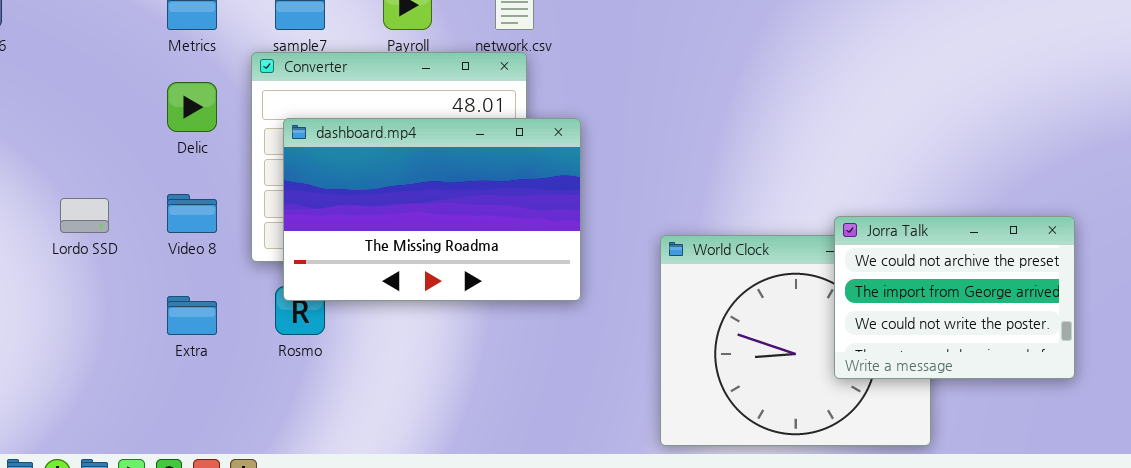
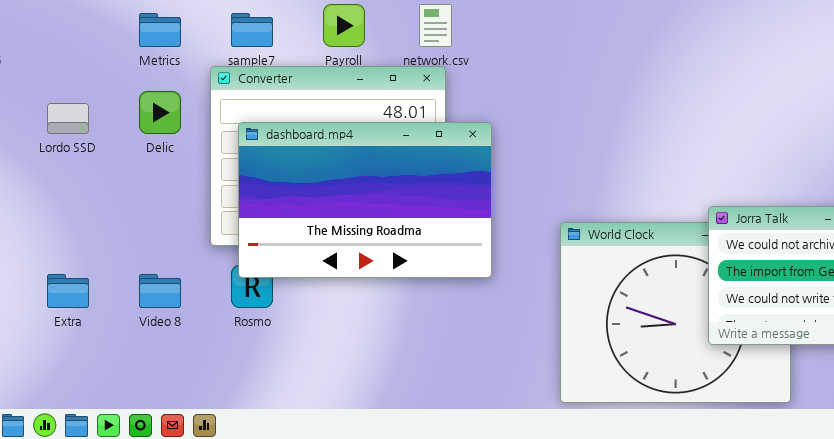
Video 8: [167,194,217,233] -> [139,274,181,308], moved
Lordo SSD: [60,198,109,233] -> [47,103,89,134], moved
Extra: [167,296,217,335] -> [47,274,89,308], moved

